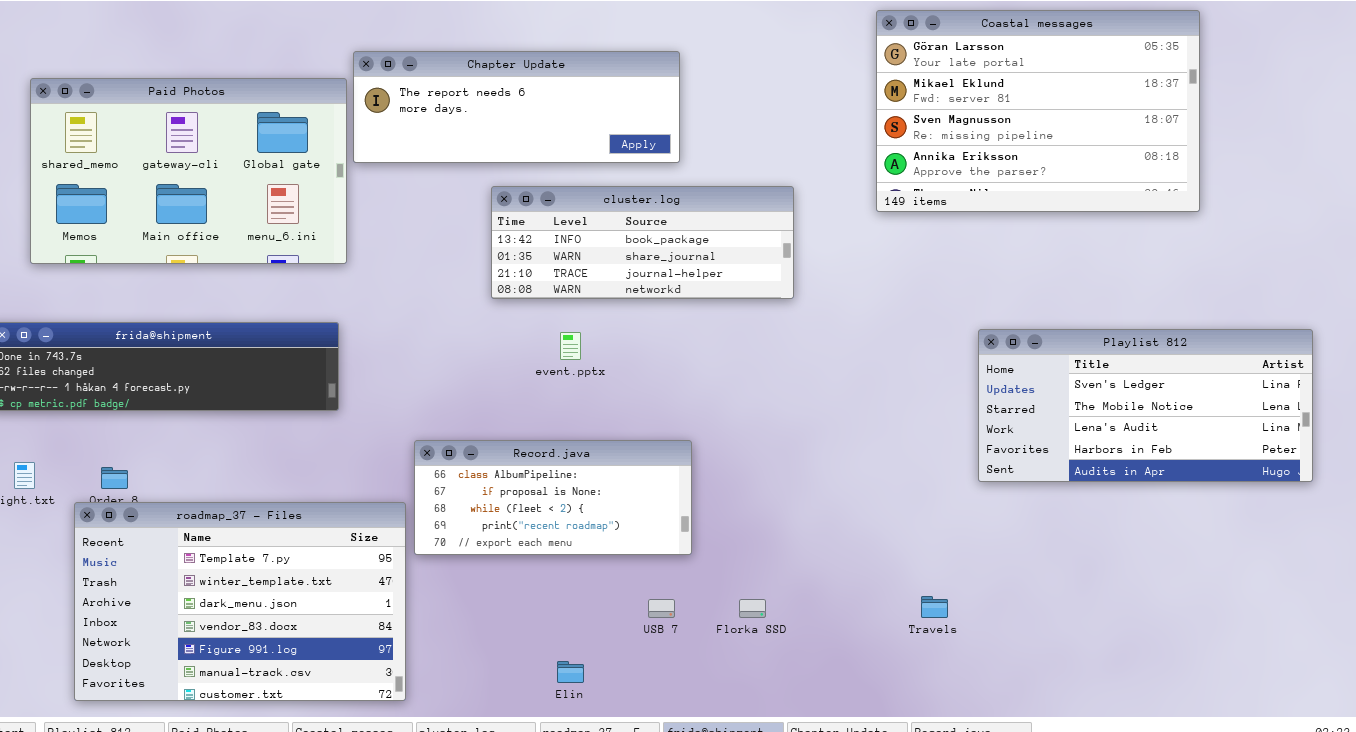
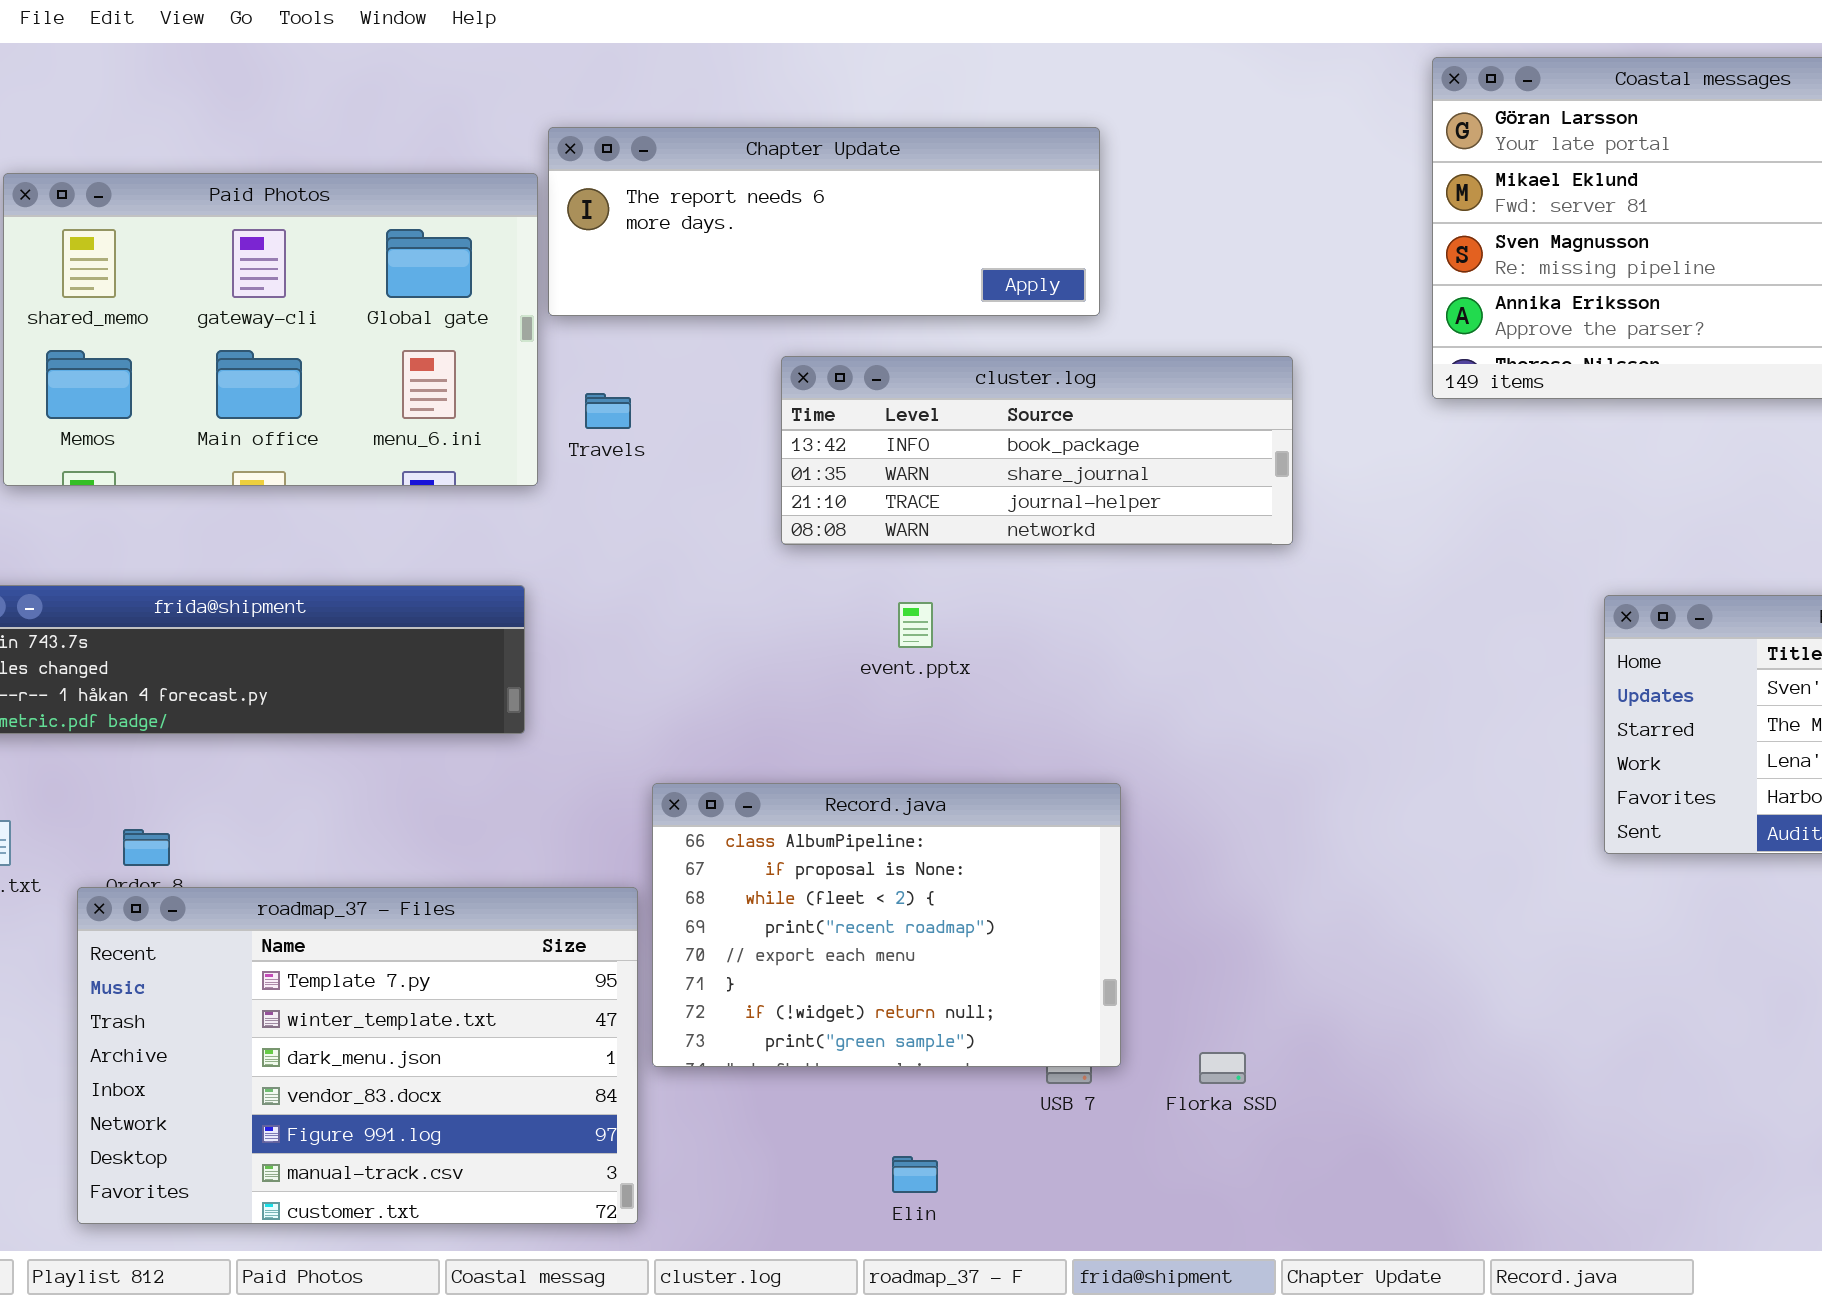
Record.java: [414,440,692,555] -> [652,783,1121,1067], resized
Travels: [921,596,948,618] -> [585,393,631,429], moved

